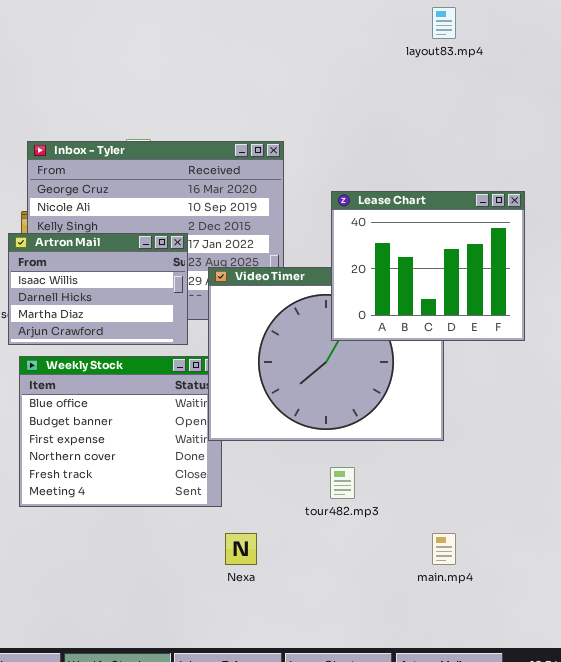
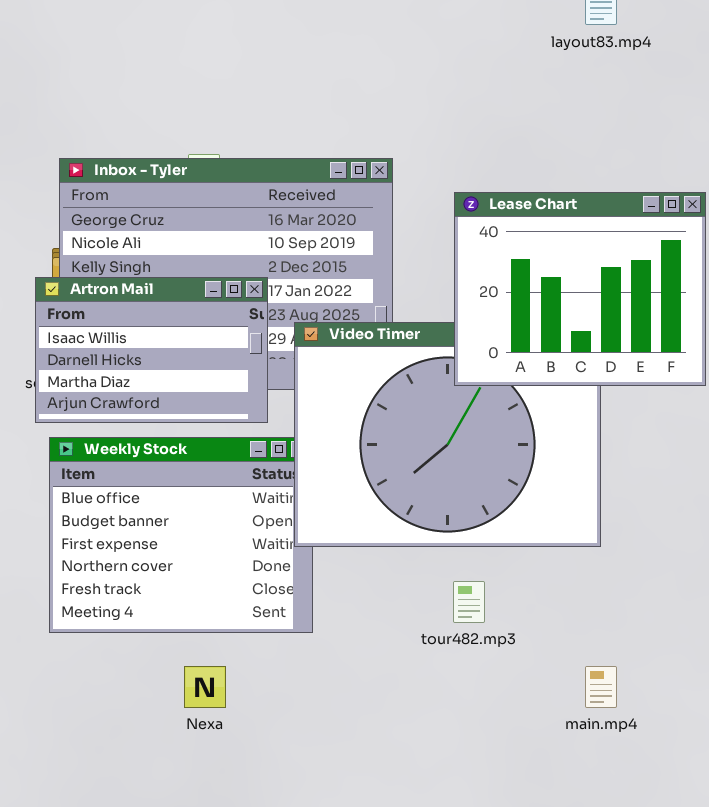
Lease Chart: [331,191,525,341] -> [454,192,706,386], moved
Nexa: [225,533,257,565] -> [184,666,226,708], moved

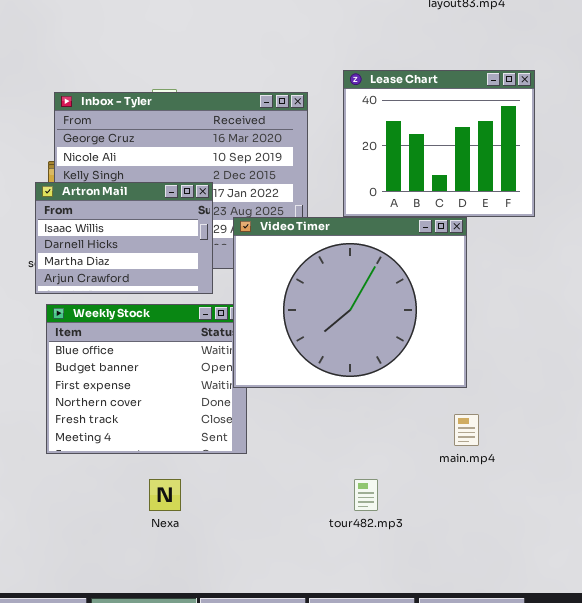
Lease Chart: [454,192,706,386] -> [343,70,535,217], moved
tour482.mp3: [453,581,485,623] -> [354,479,378,511], moved
main.mp4: [585,666,617,708] -> [454,414,479,446], moved

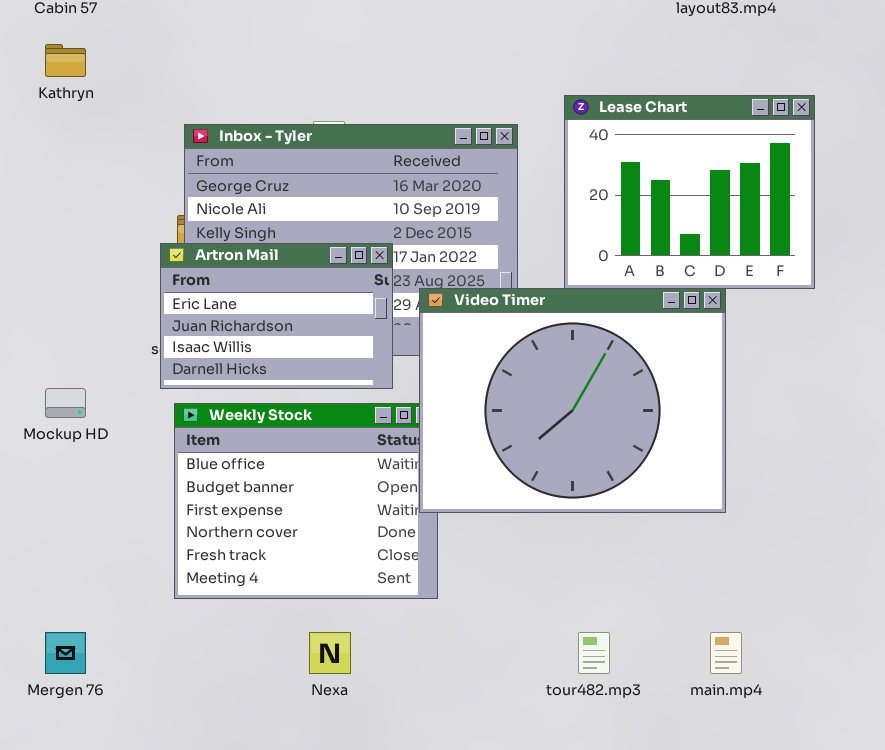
Artron Mail: [35,182,213,294] -> [160,243,393,389], scrolled up 2 rows
main.mp4: [454,414,479,446] -> [710,632,742,674], moved

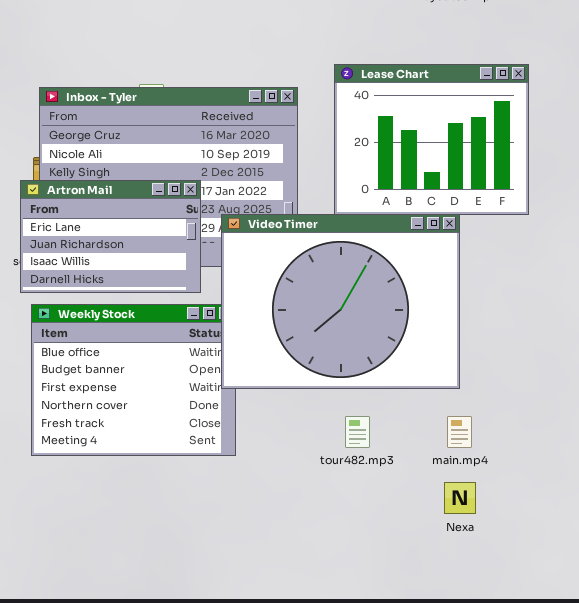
Nexa: [309,632,351,674] -> [444,482,476,514], moved
tour482.mp3: [578,632,610,674] -> [345,416,370,448], moved
main.mp4: [710,632,742,674] -> [447,416,472,448], moved

